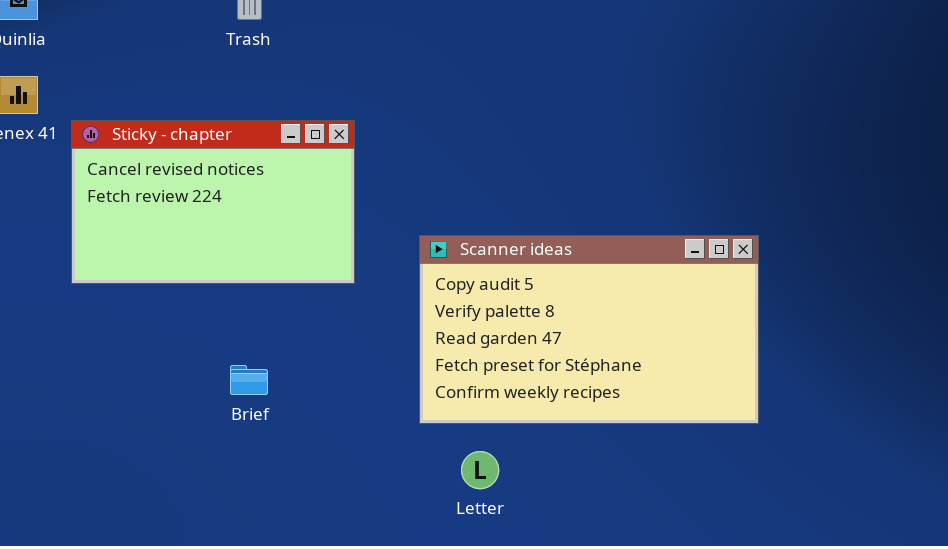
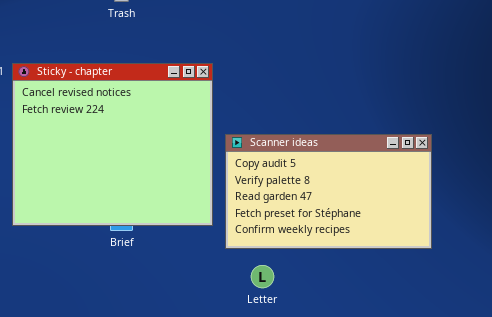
Sticky - chapter: [71,120,355,284] -> [12,63,213,226], resized

